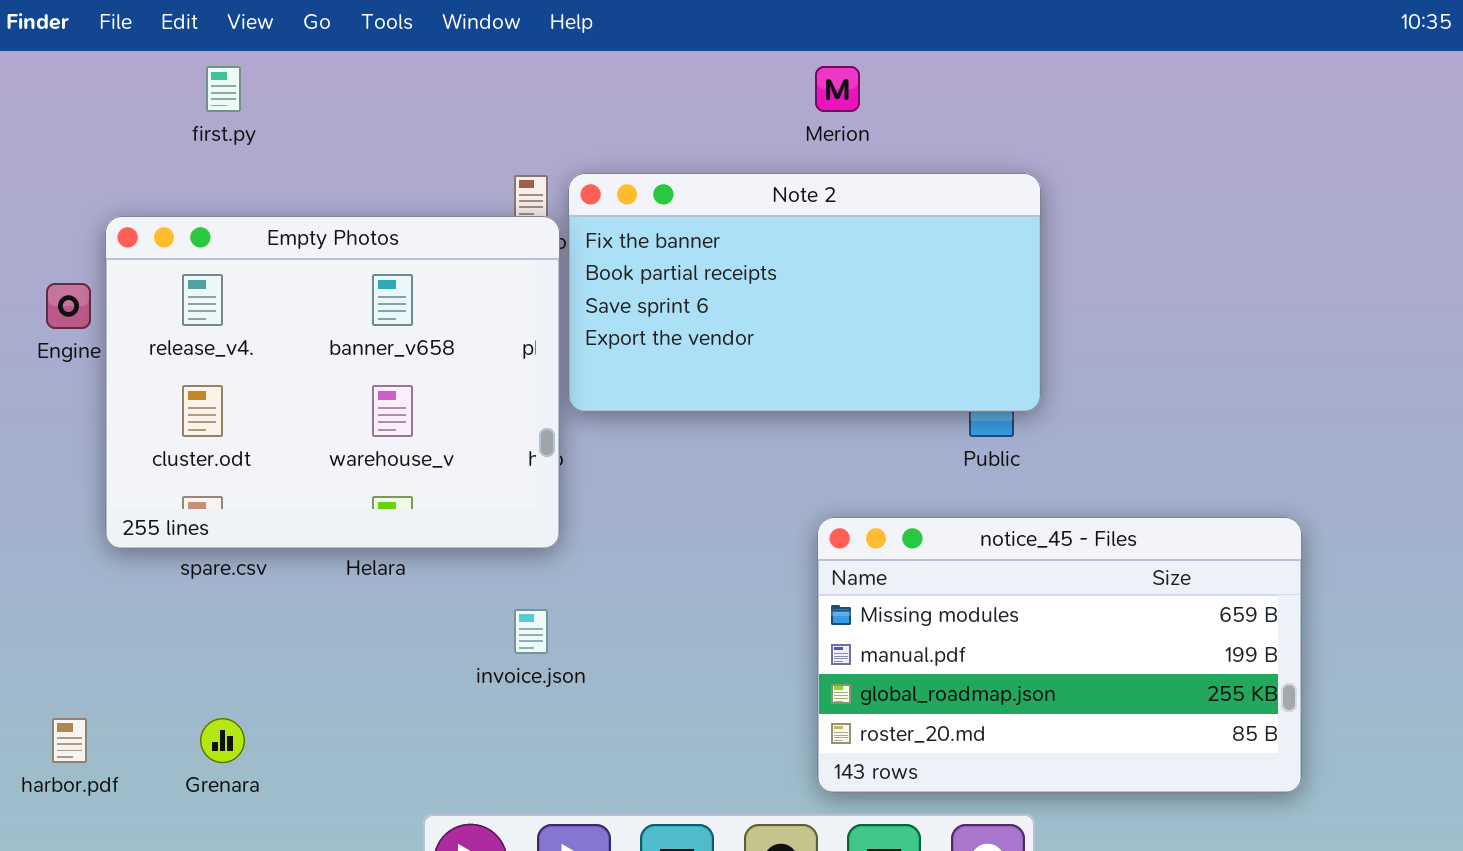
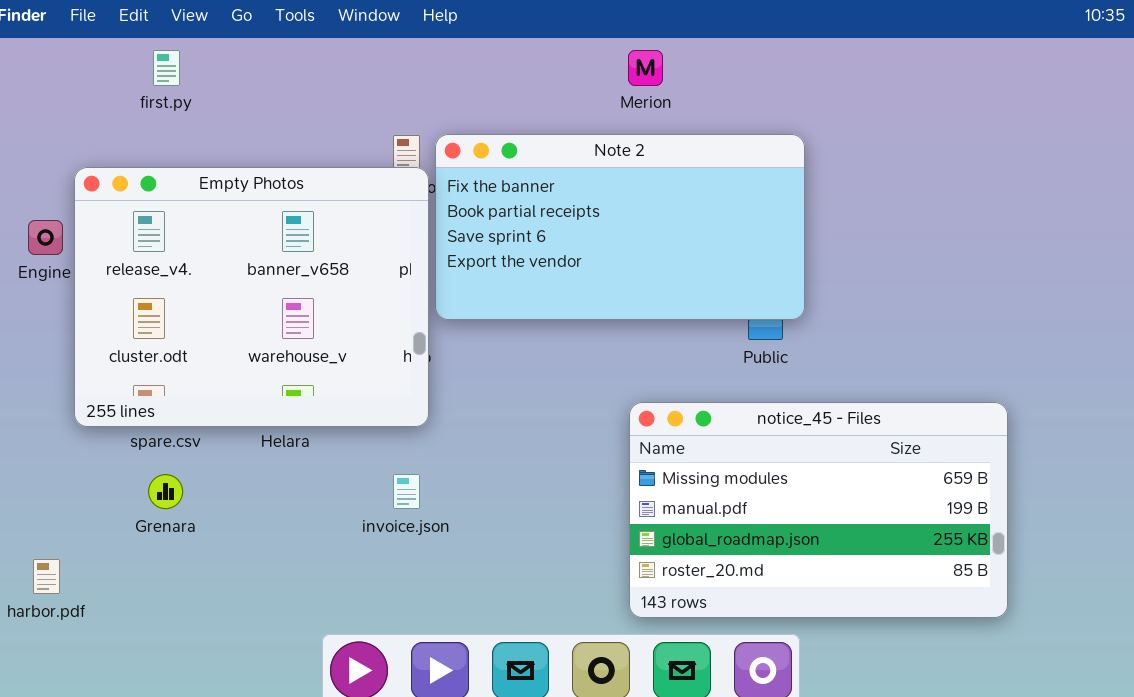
Grenara: [200,718,245,763] -> [148,474,183,509], moved

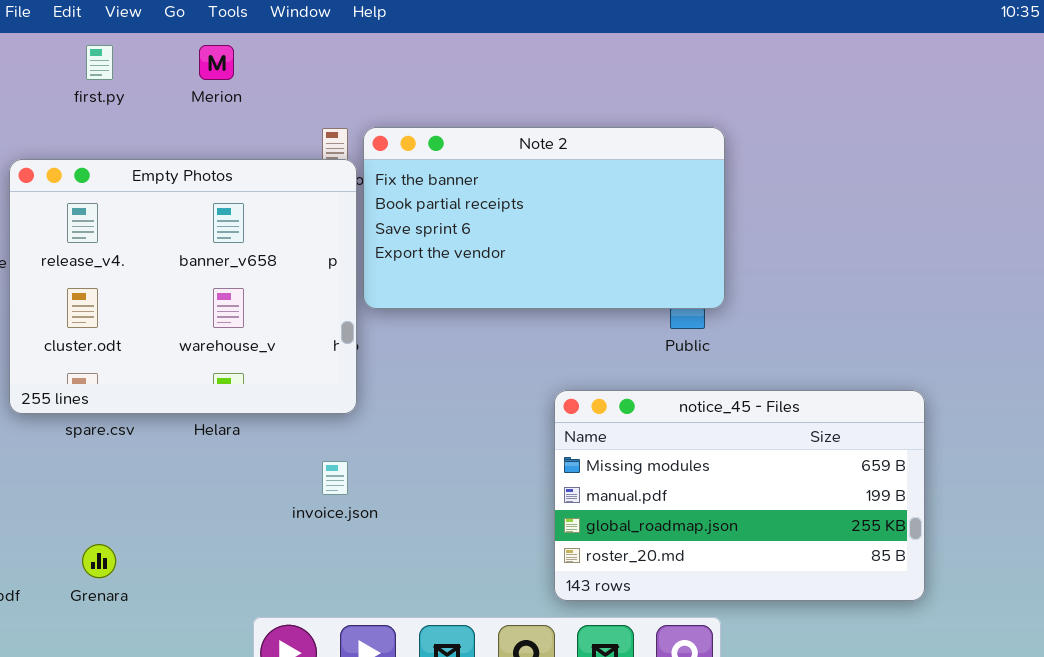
Merion: [628,50,663,86] -> [199,45,234,80], moved
Grenara: [148,474,183,509] -> [82,544,116,578], moved

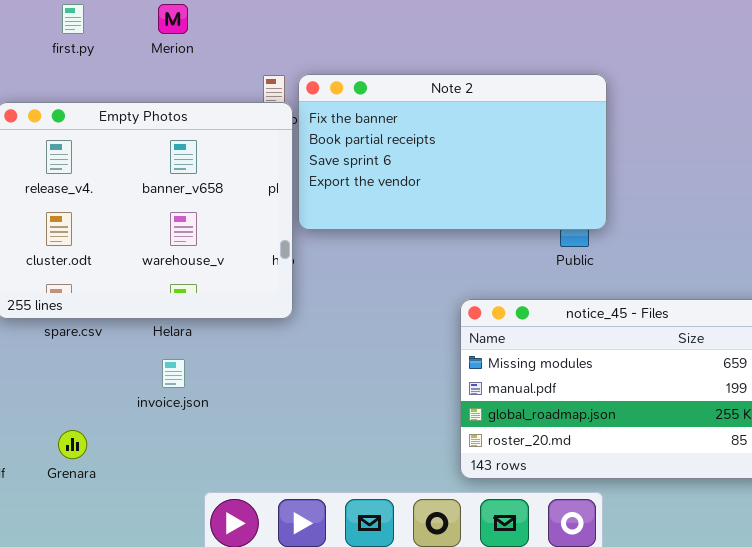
invoice.json: [322,461,348,495] -> [162,359,185,388], moved

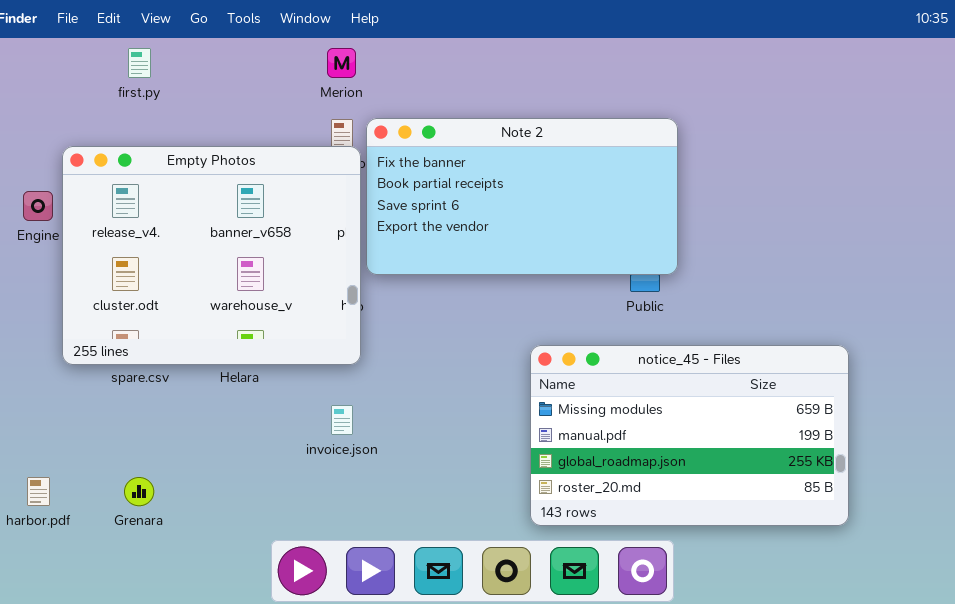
Merion: [158,4,188,34] -> [327,48,356,78], moved
invoice.json: [162,359,185,388] -> [331,405,353,435], moved

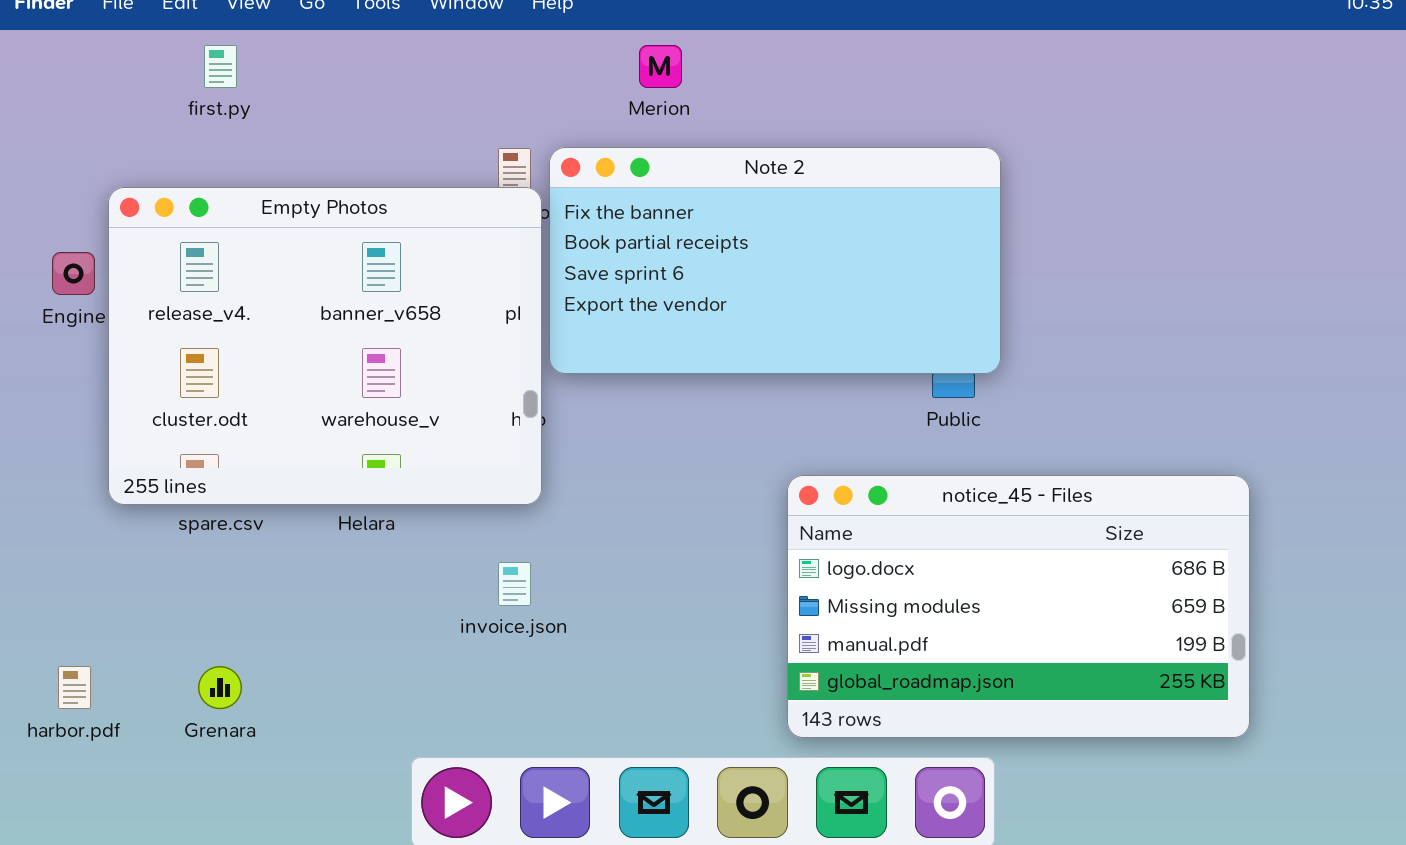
Merion: [327,48,356,78] -> [639,45,682,88], moved
notice_45 - Files: [530,345,849,526] -> [787,475,1250,738], scrolled up 1 row

